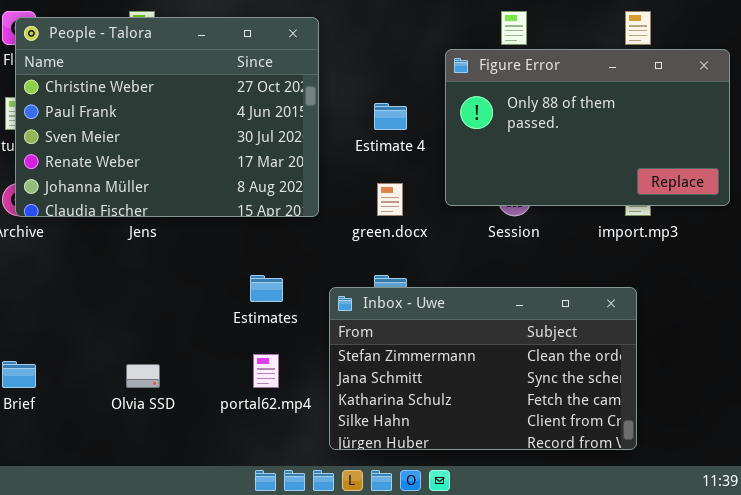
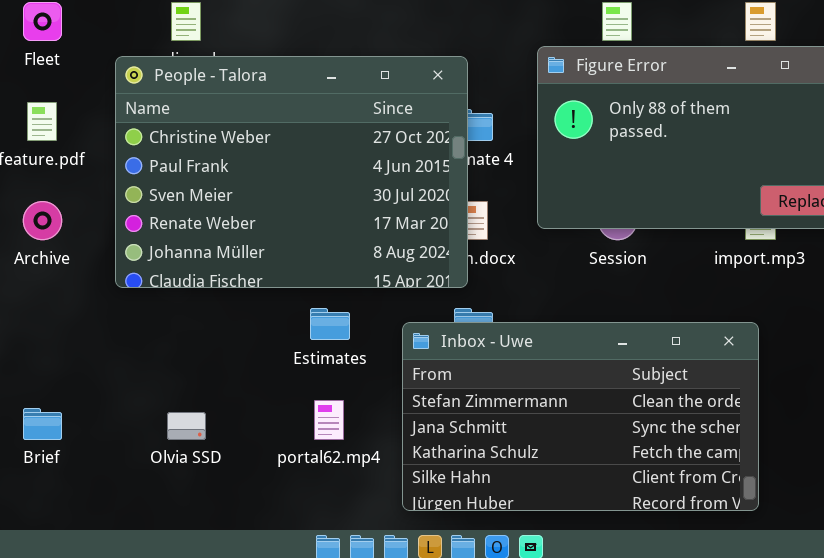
People - Talora: [15,17,319,217] -> [115,56,468,288], moved

